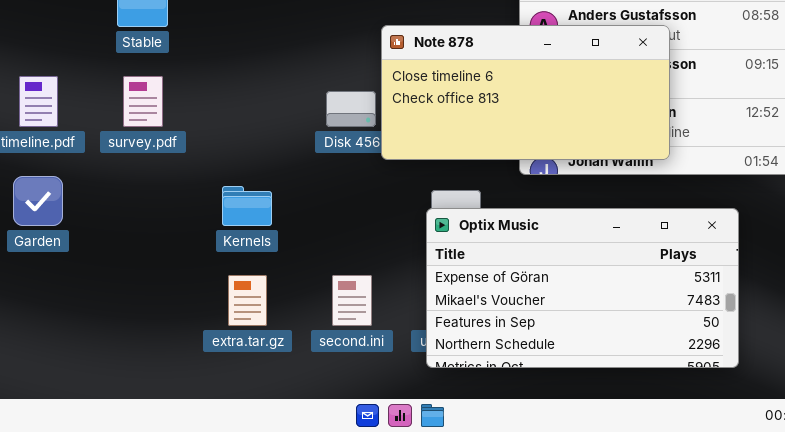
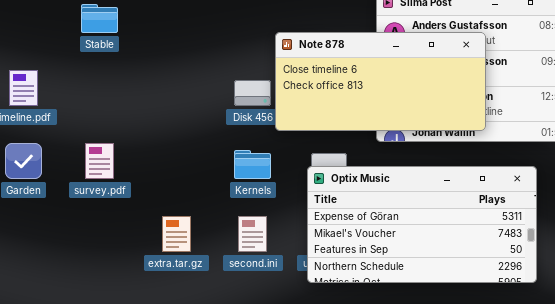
survey.pdf: [123,76,163,127] -> [85,143,114,179], moved
Kernels: [222,186,272,226] -> [234,150,271,179], moved

